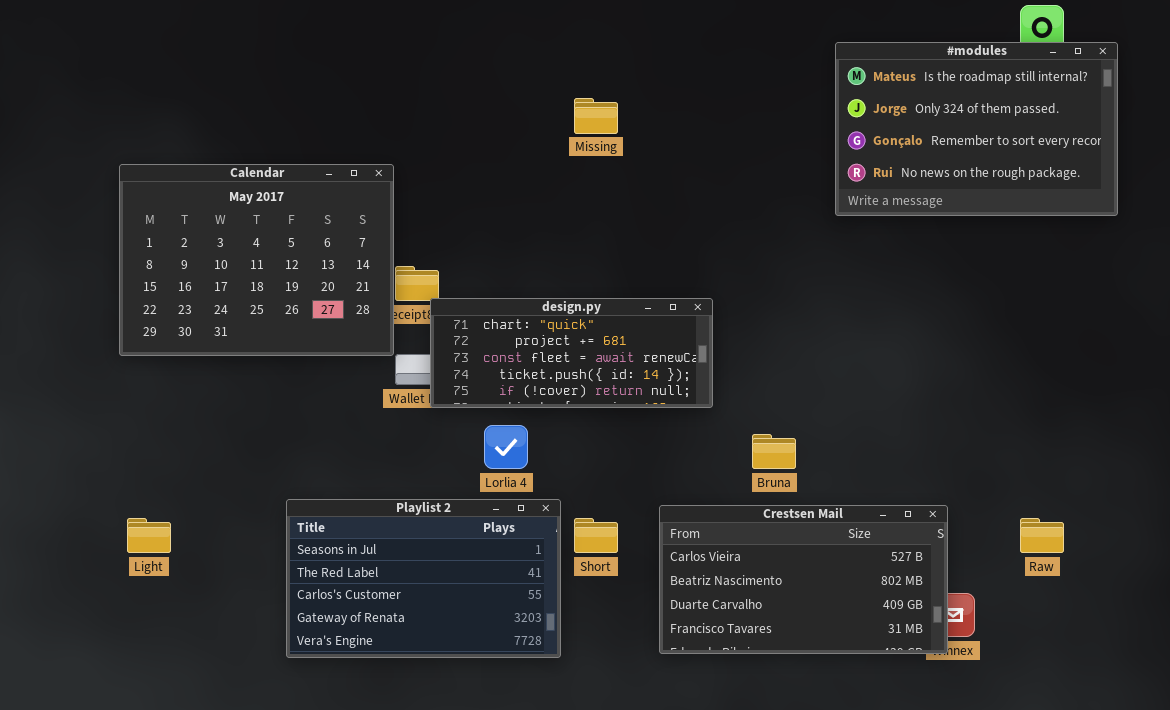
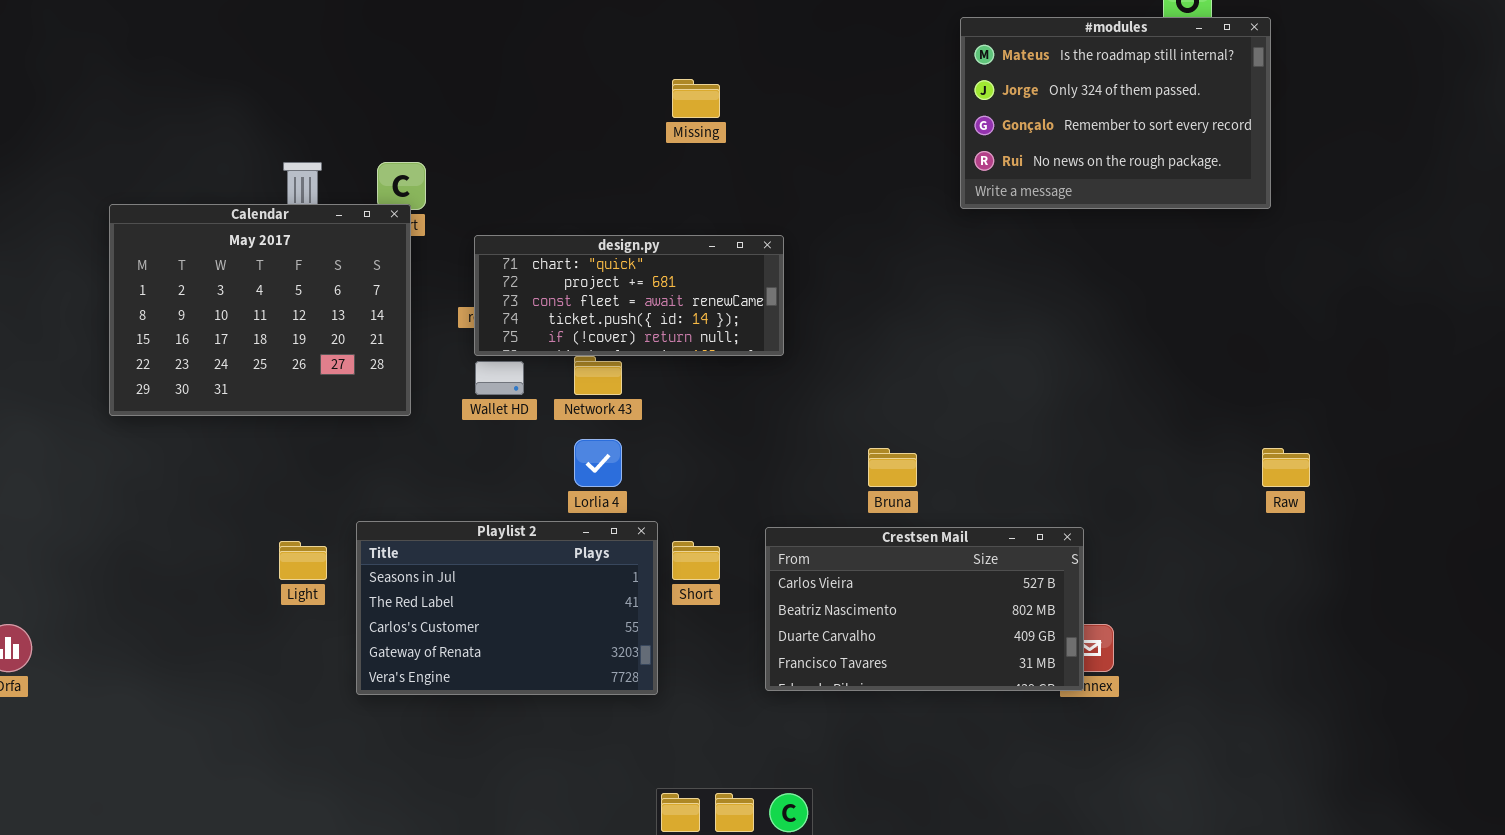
Calendar: [119,164,394,356] -> [109,204,411,416], moved
design.py: [430,298,713,408] -> [474,235,784,356], moved
Light: [127,518,171,553] -> [279,541,327,580], moved
Raw: [1020,518,1064,553] -> [1262,448,1310,487], moved

